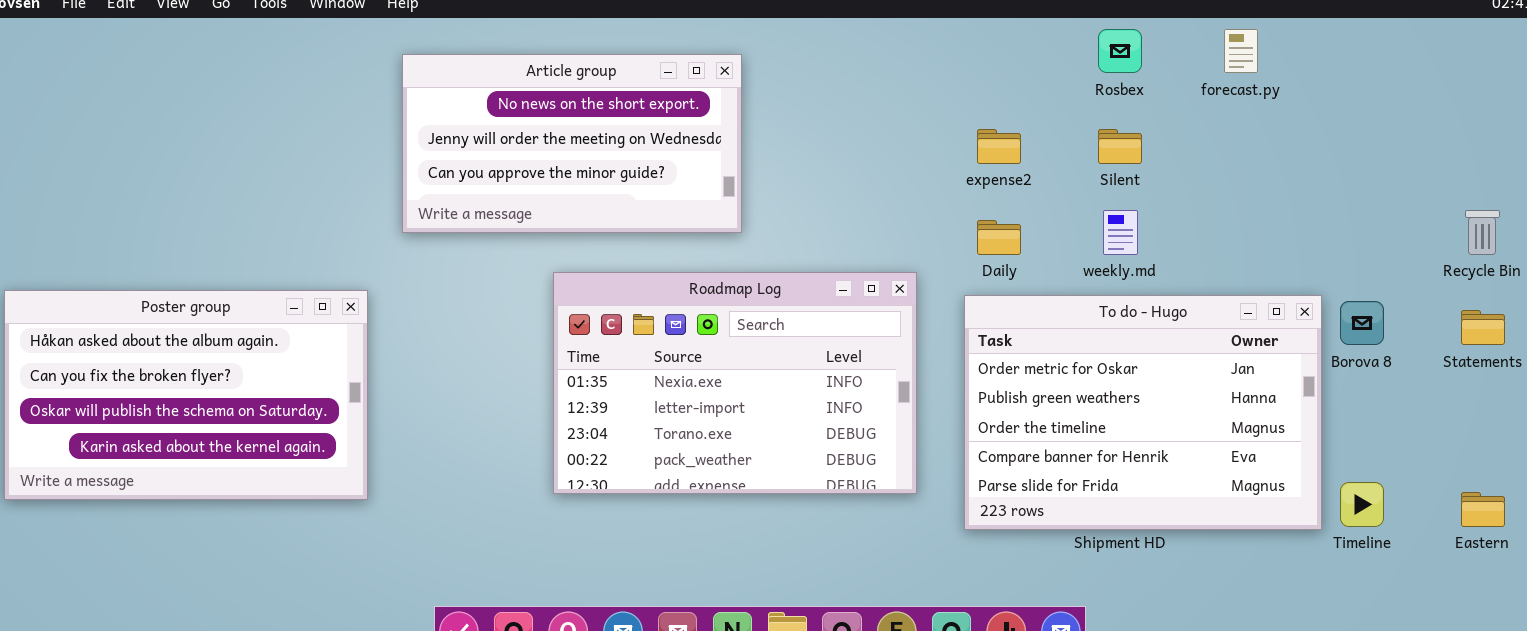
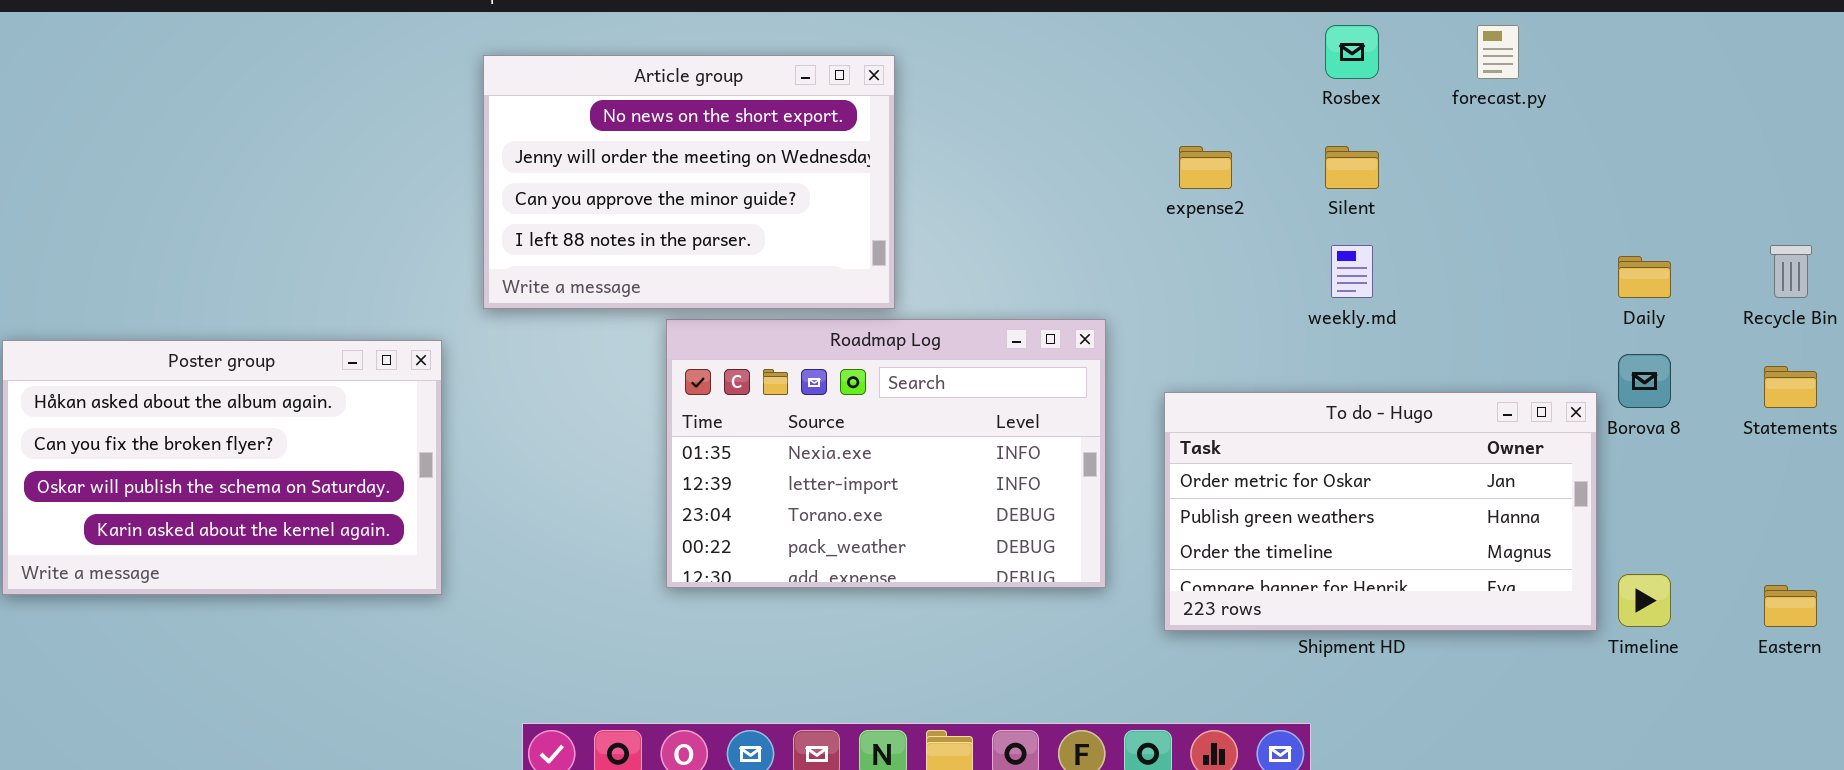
Article group: [402,54,742,233] -> [483,55,895,309], resized
Daily: [977,220,1021,255] -> [1618,256,1671,298], moved
To do - Hugo: [964,295,1322,530] -> [1164,392,1597,631], resized

